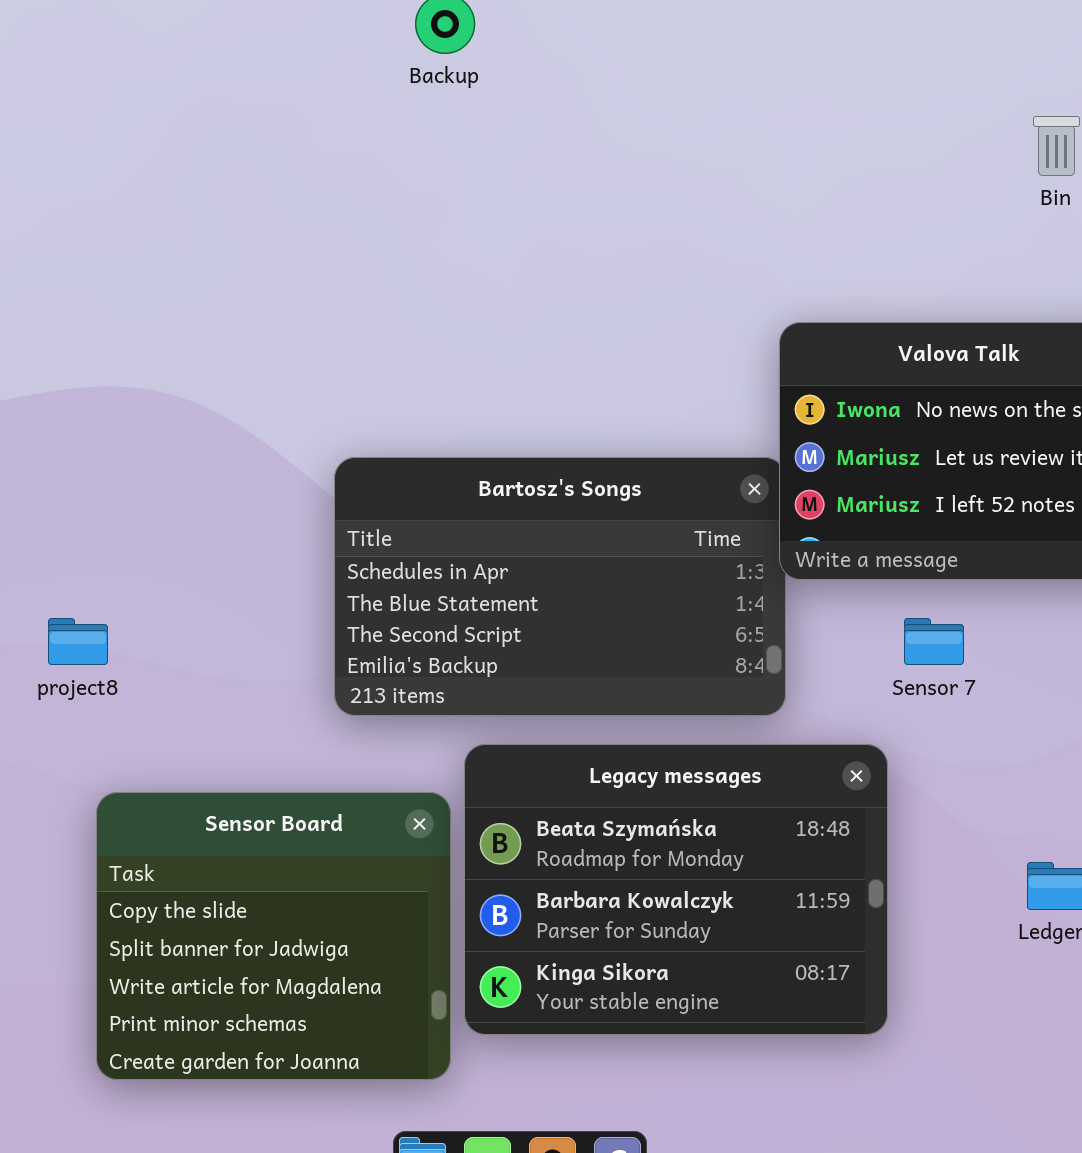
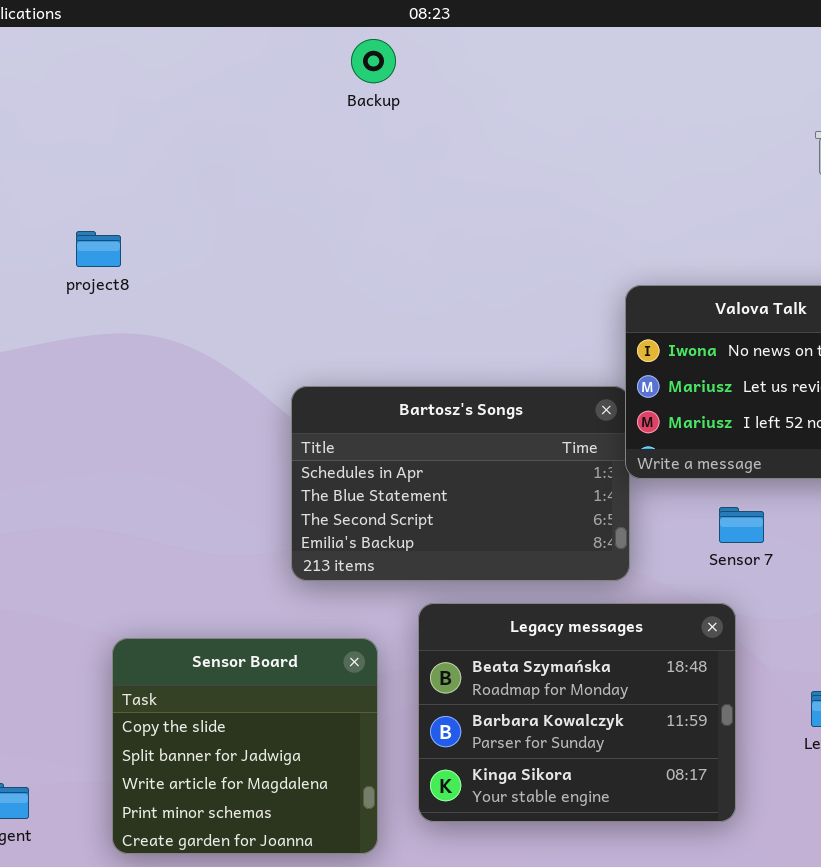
project8: [48,618,108,665] -> [76,231,121,267], moved
Legacy messages: [464,744,888,1035] -> [418,603,736,822], moved

